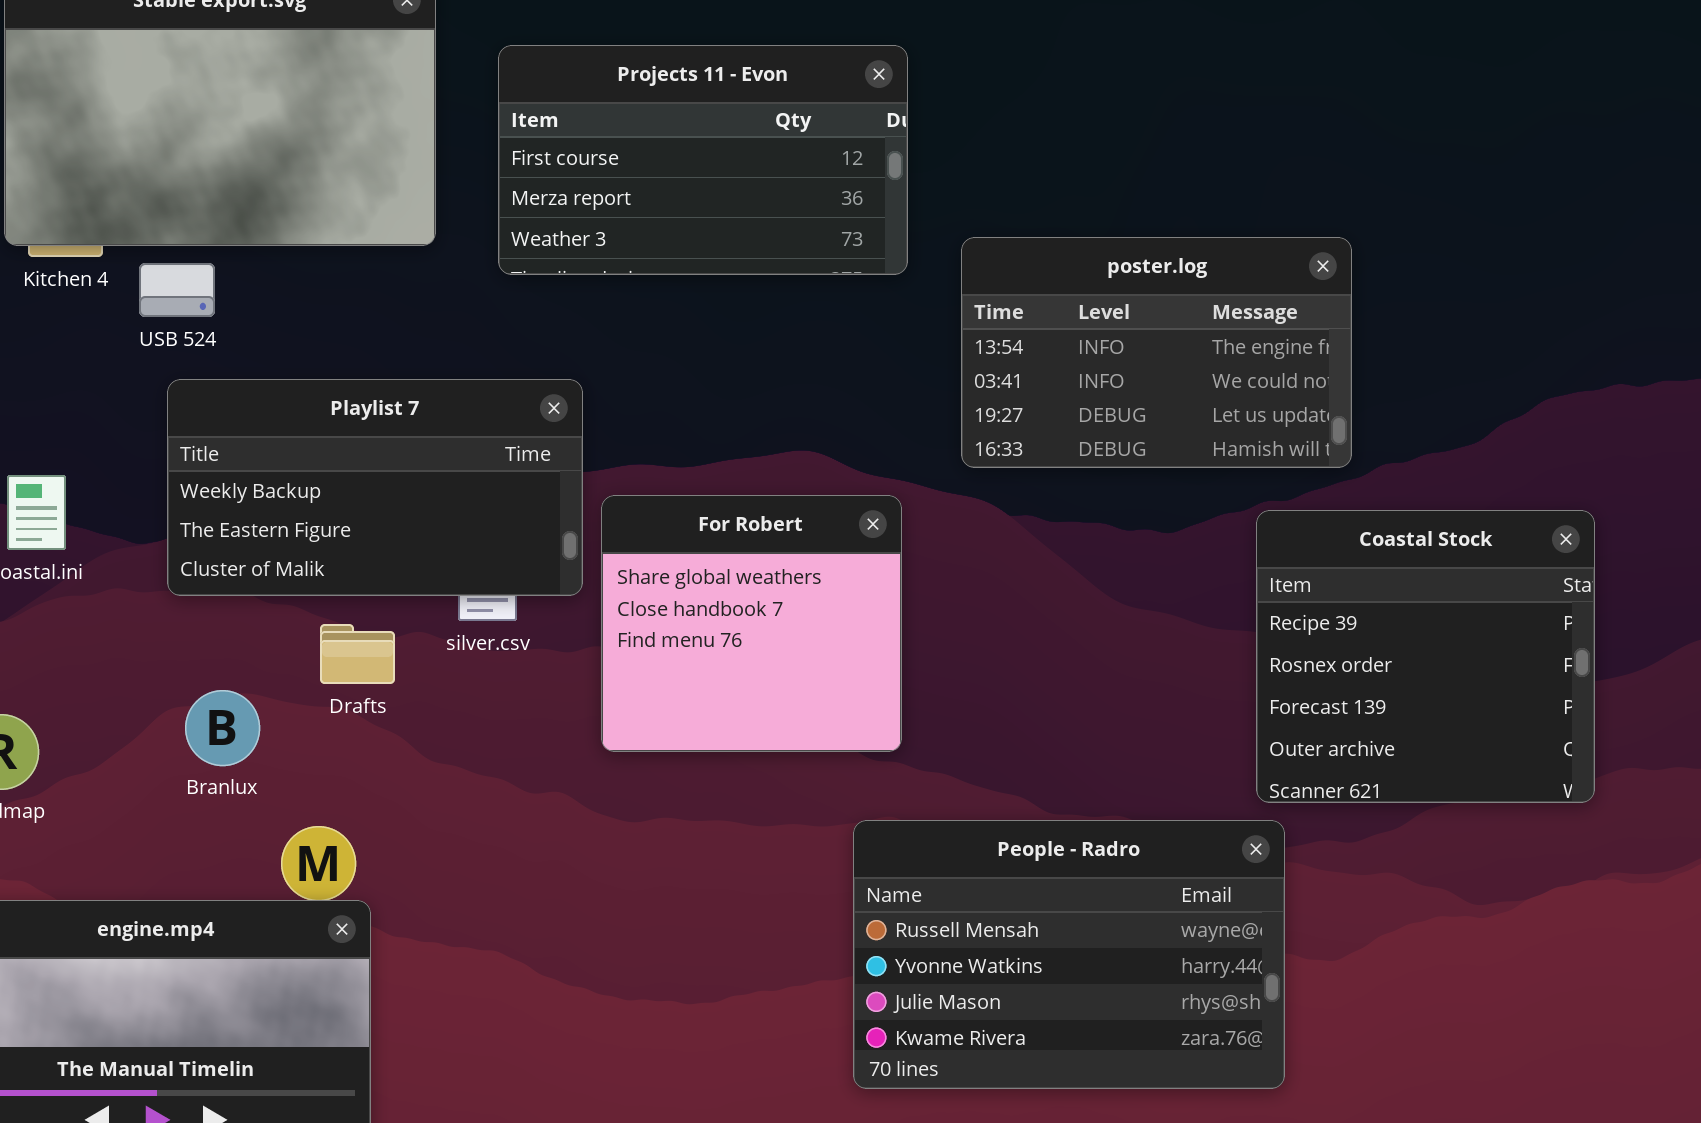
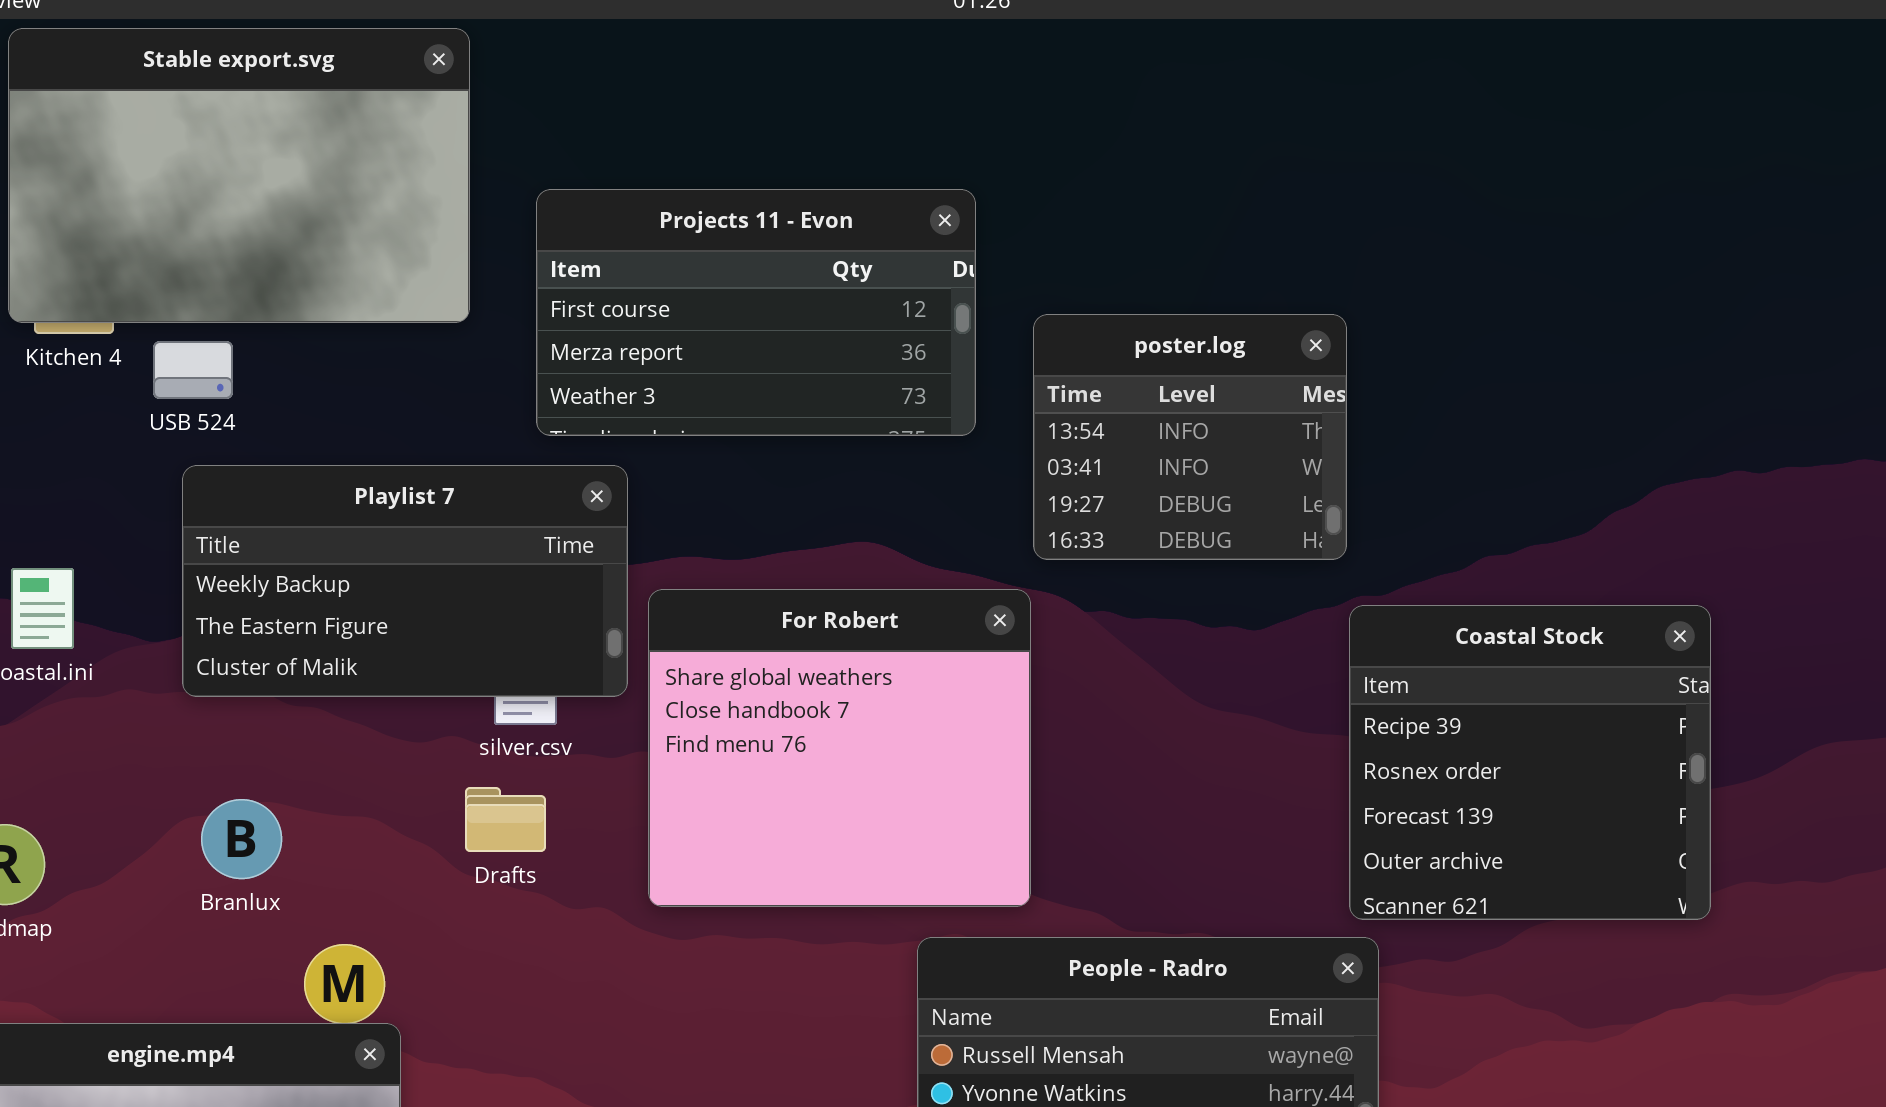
Projects 11 - Evon: [498,45,908,275] -> [536,189,976,436], moved
poster.log: [961,237,1352,468] -> [1033,314,1347,560], resized
For Robert: [601,495,902,752] -> [648,589,1031,907], resized
Drafts: [320,624,395,684] -> [465,787,546,852], moved

